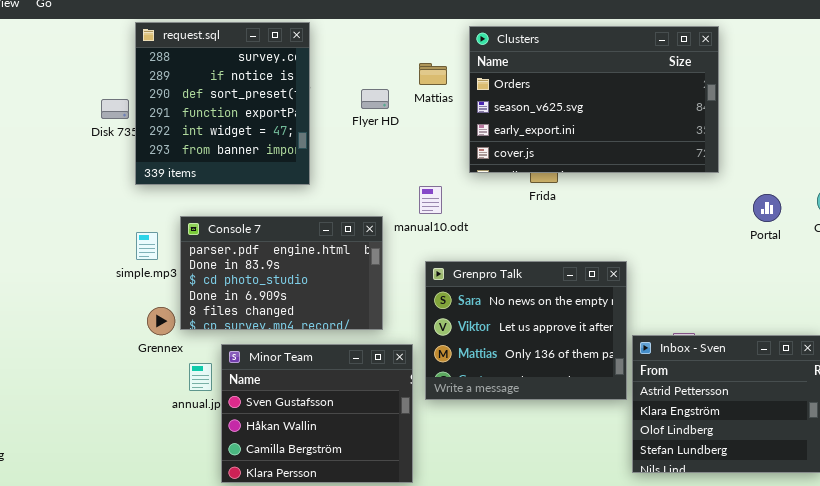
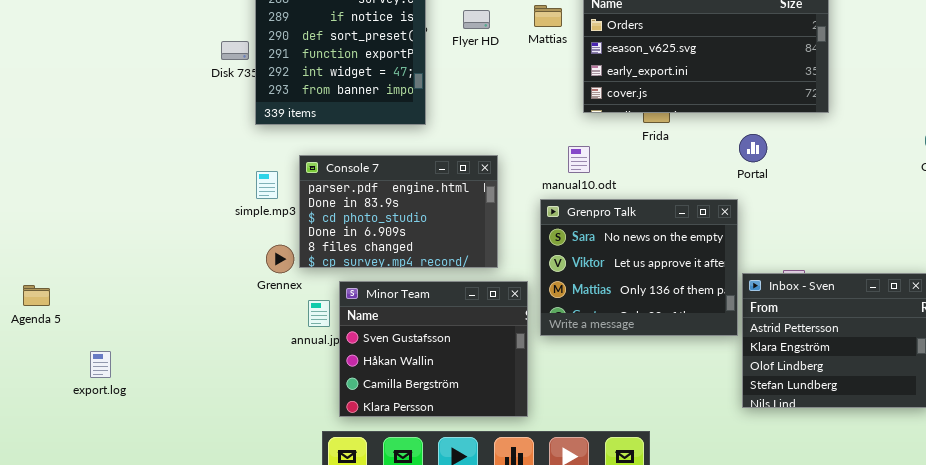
Flyer HD: [361,89,389,109] -> [463,10,490,29], moved
manual10.odt: [419,186,442,214] -> [568,146,590,173], moved
Portal: [753,194,781,222] -> [739,134,767,162], moved

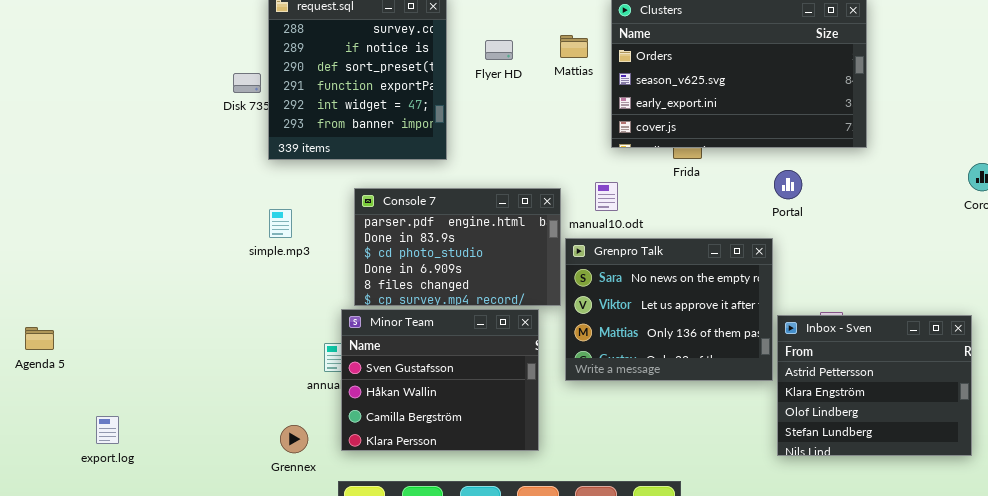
Console 7: [299,155,498,268] -> [354,188,561,306], moved
Grennex: [266,245,294,273] -> [280,425,308,453], moved
Minor Team: [339,281,528,417] -> [341,309,539,451], moved
export.log: [90,351,111,378] -> [96,416,119,444], moved

